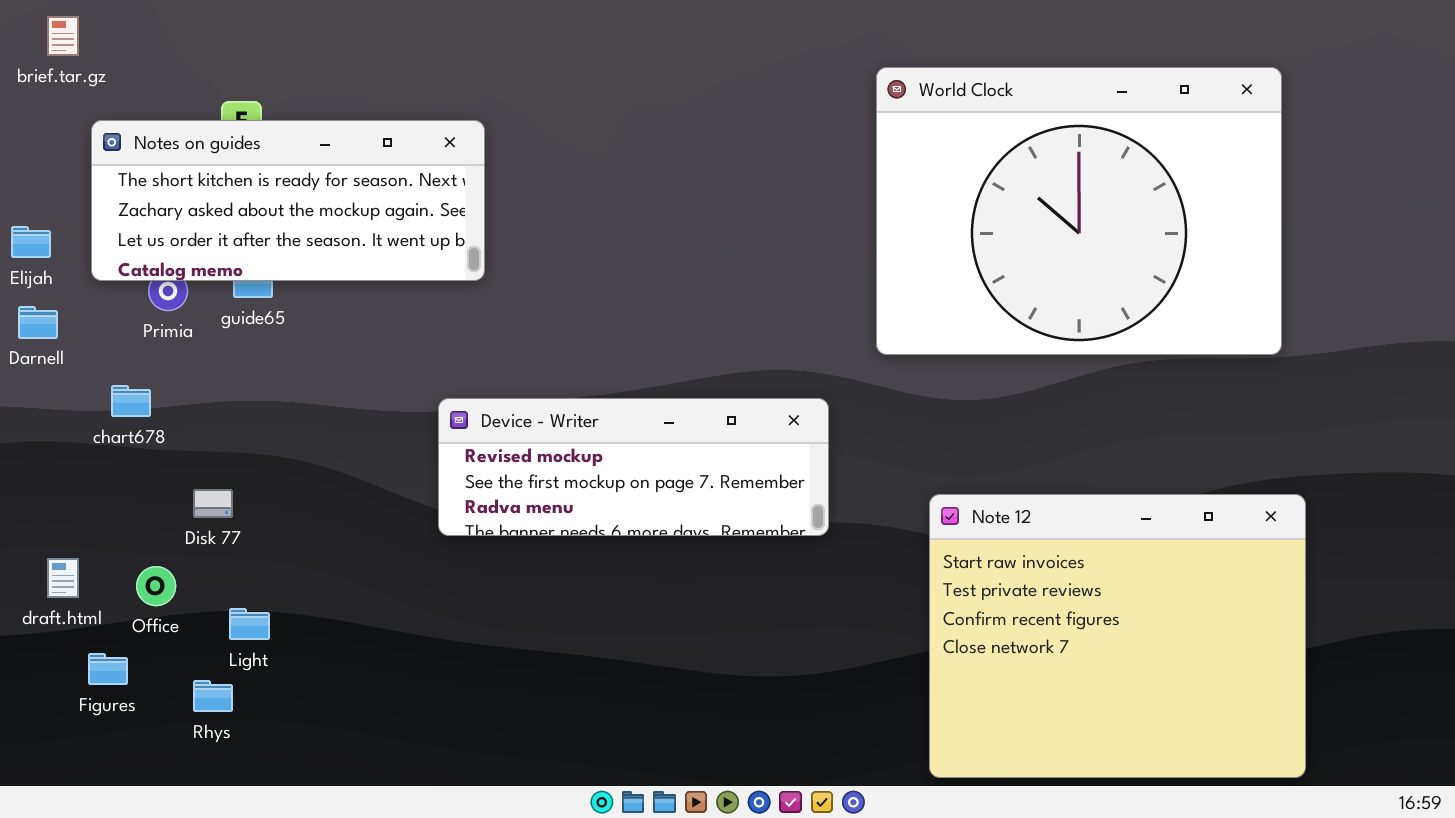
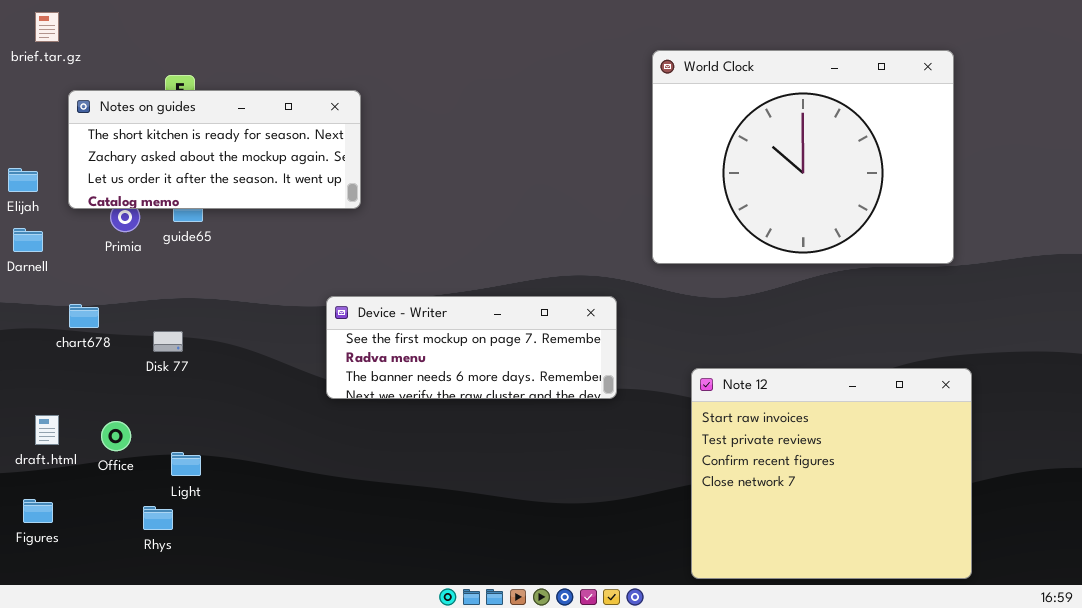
chart678: [111,385,151,417] -> [69,304,99,328], moved
Device - Writer: [438,398,829,536] -> [326,296,617,399], scrolled down 1 row
Disk 77: [193,489,233,518] -> [153,331,183,352], moved
Figures: [88,653,128,685] -> [23,499,53,523], moved

